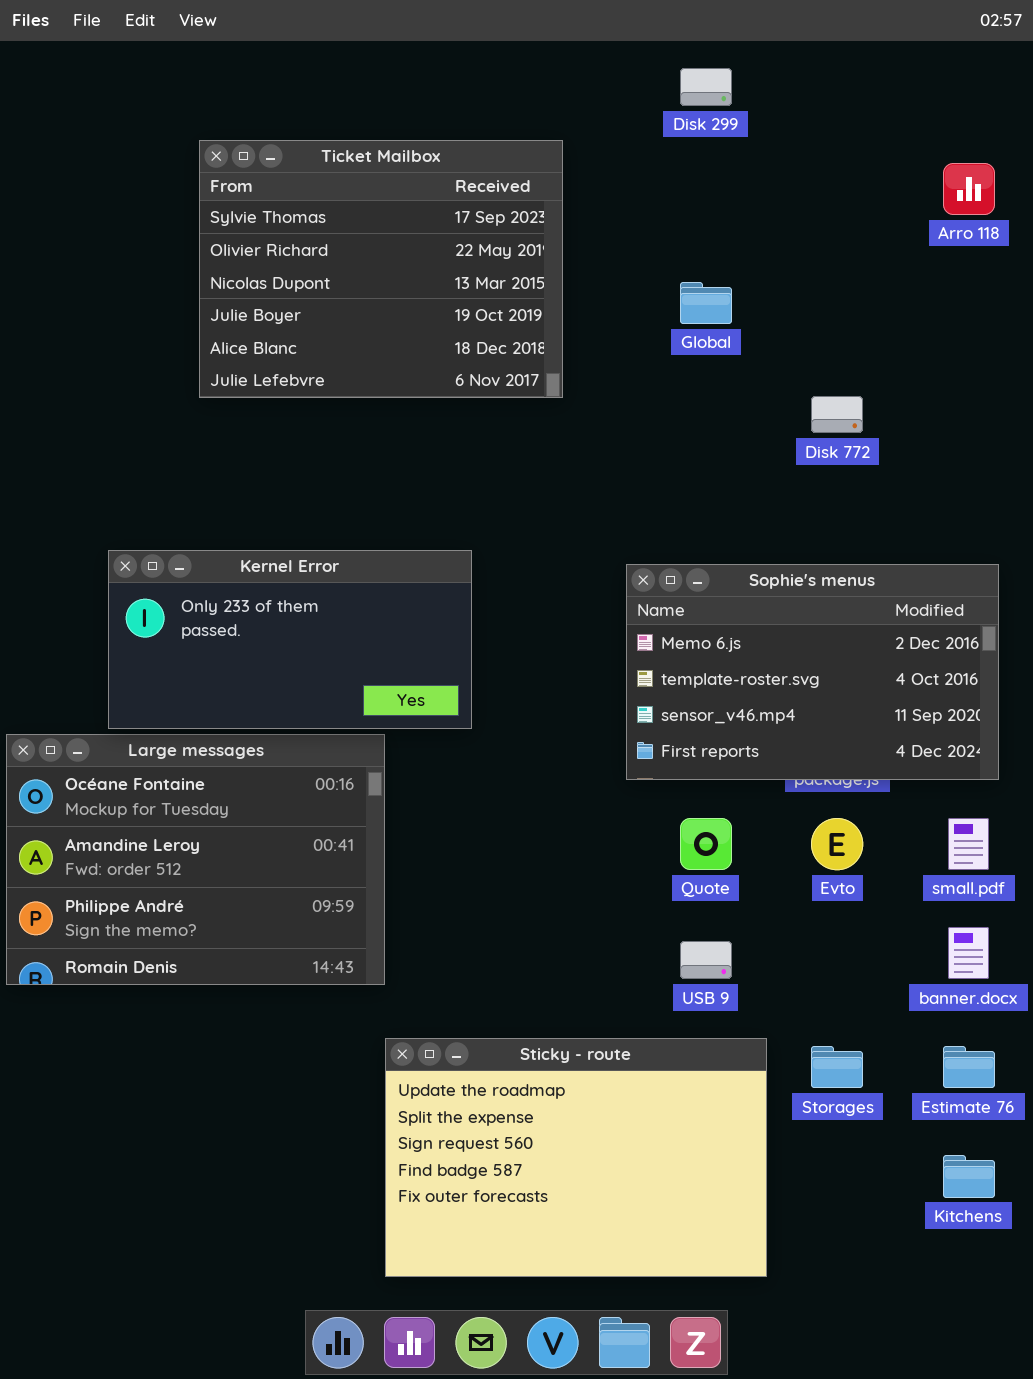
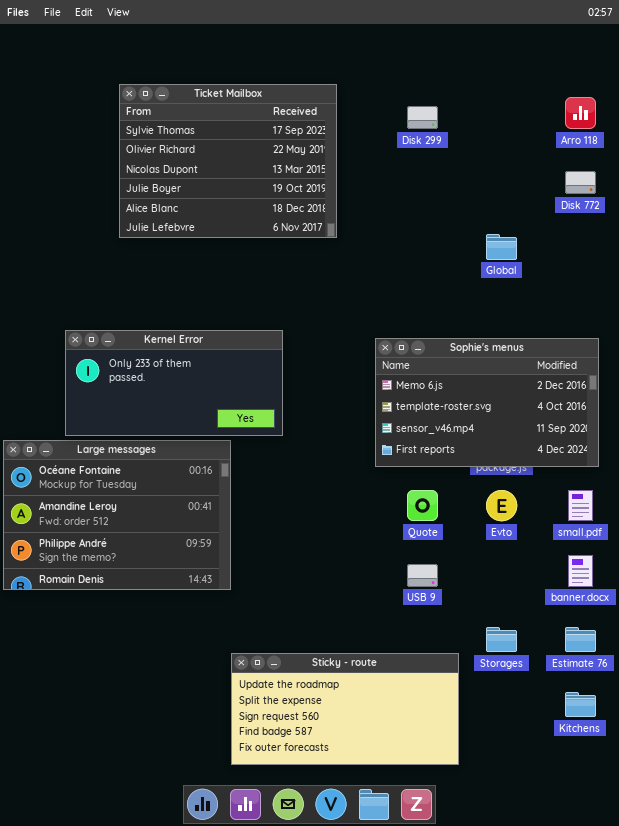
Disk 299: [680,68,732,106] -> [407,106,438,129], moved
Global: [680,282,732,324] -> [486,234,517,260], moved
Disk 772: [811,396,863,433] -> [565,171,596,194], moved
Sticky - route: [385,1038,767,1277] -> [231,653,459,765], resized

